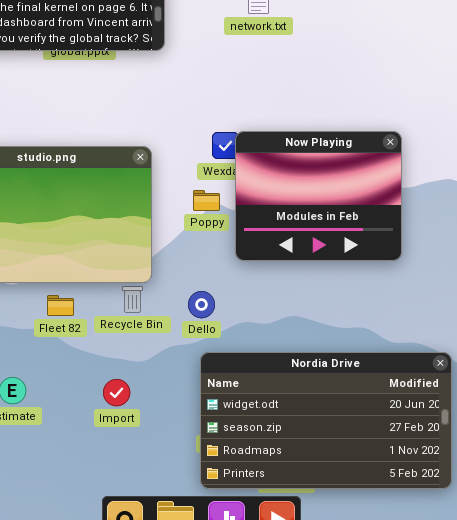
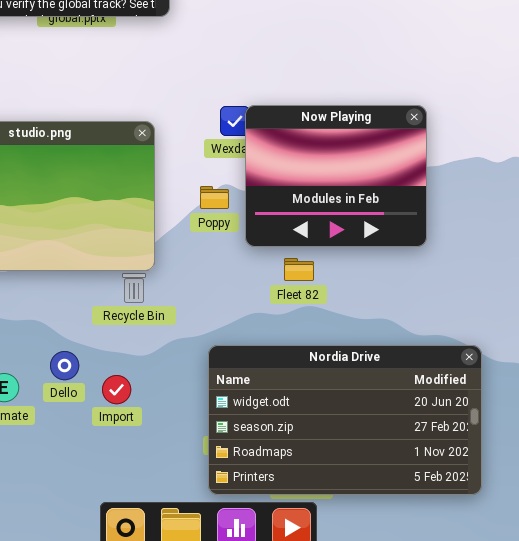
Poppy: [193,190,220,211] -> [200,186,229,209], moved
Dello: [188,291,215,318] -> [50,351,79,380], moved
Fleet 82: [47,295,74,316] -> [284,258,314,281], moved

